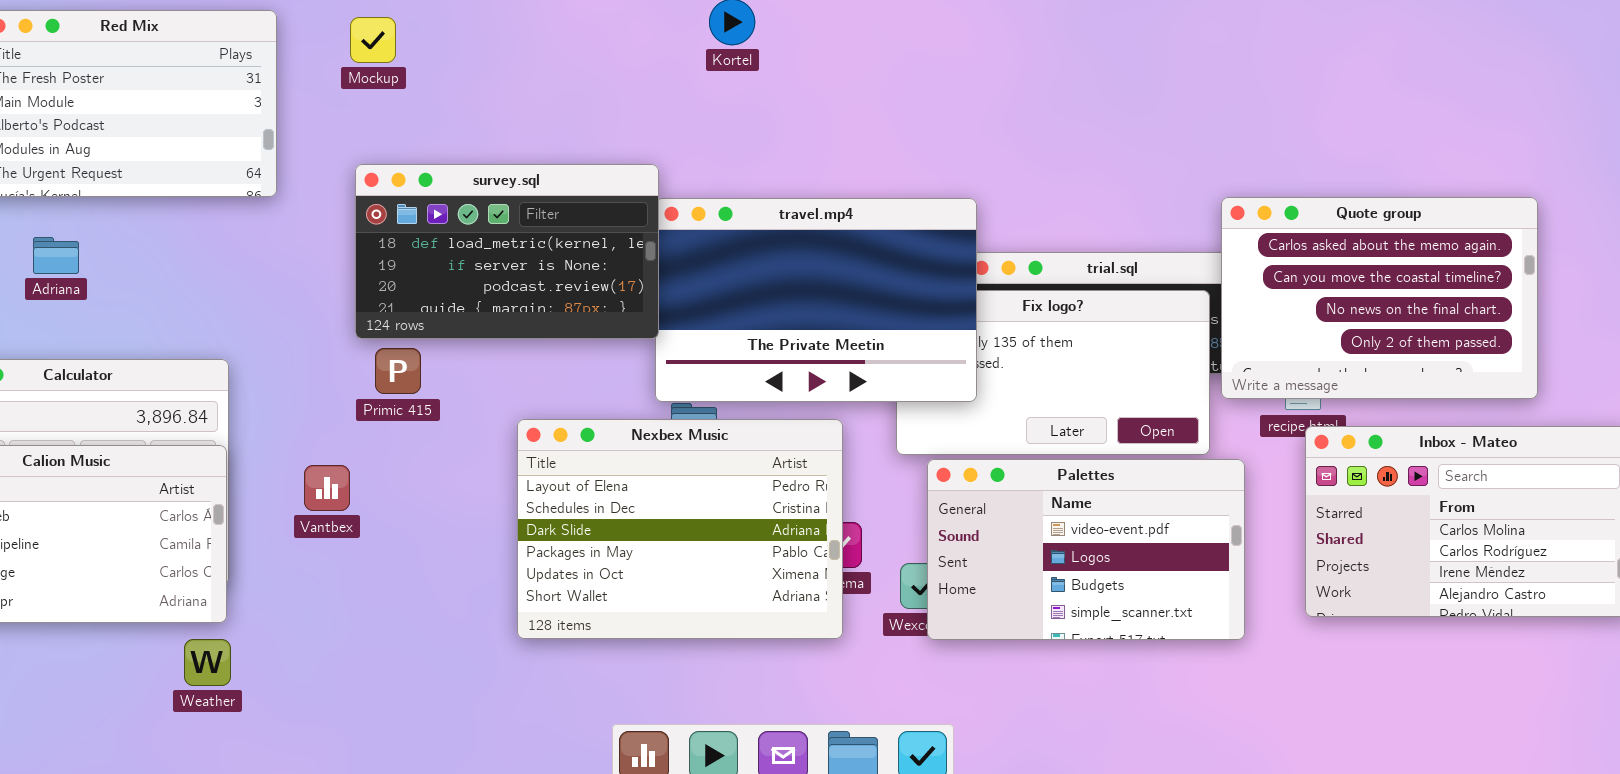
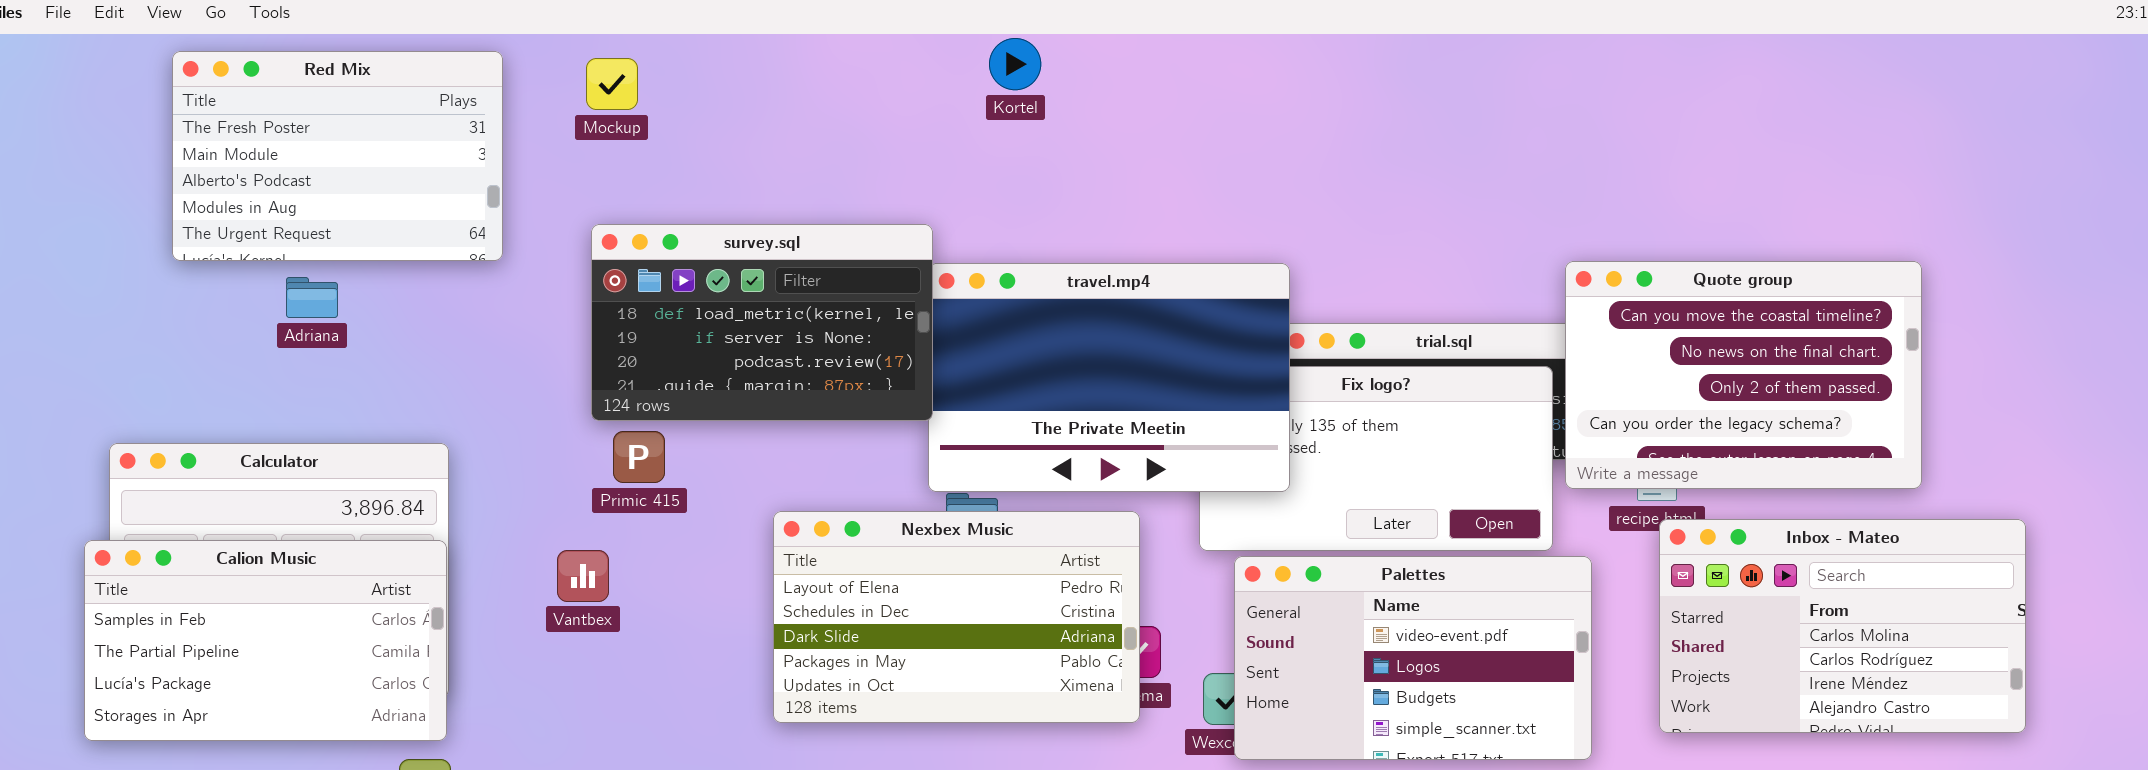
Quote group: [1221,197,1538,399] -> [1565,261,1922,489], scrolled down 1 row
Adriana: [33,237,79,274] -> [286,277,338,318], moved
Nexbex Music: [517,419,843,639] -> [773,511,1140,723], resized
Vantbex: [304,465,350,511] -> [557,550,609,602], moved

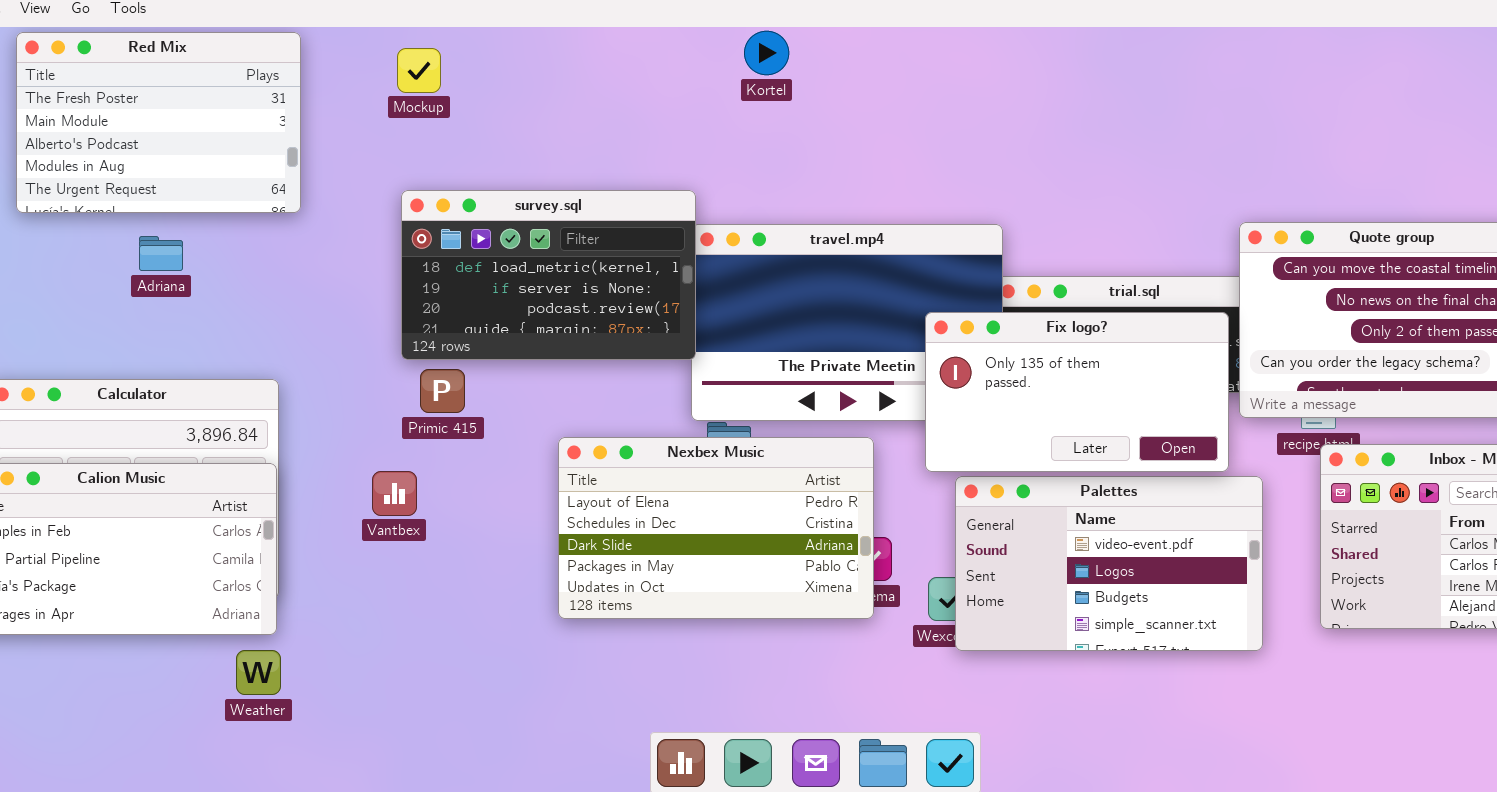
Red Mix: [172,51,503,261] -> [16,32,301,213], moved
Fix logo?: [1199,366,1553,551] -> [925,312,1229,472], raised

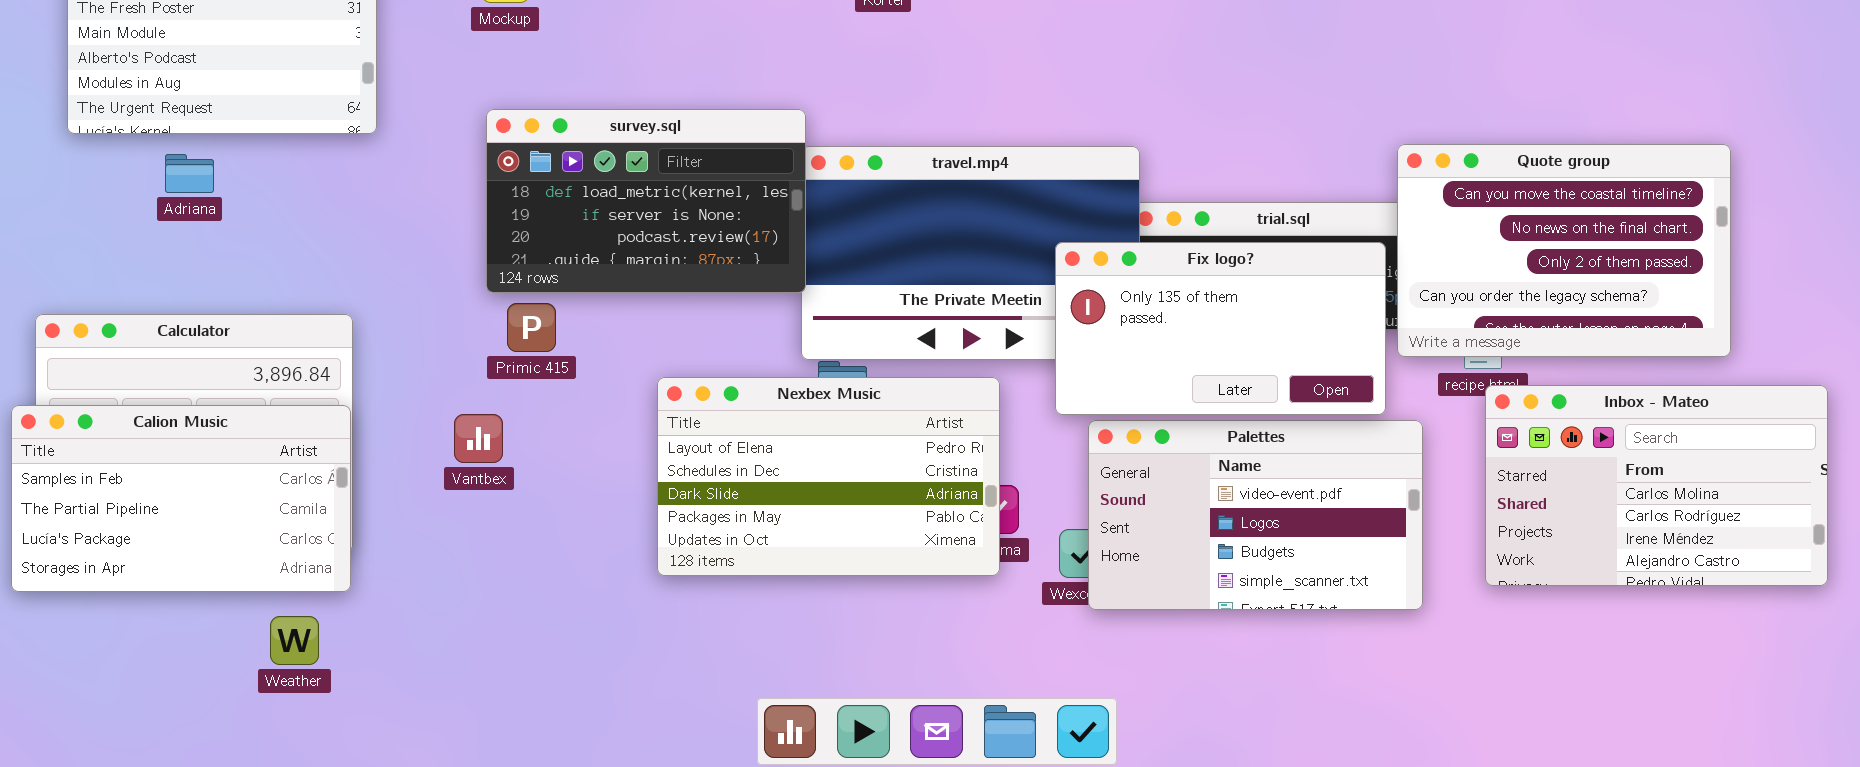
Adriana: [139,236,183,271] -> [165,154,214,193], moved
Weather: [236,650,281,695] -> [270,616,319,665], moved

